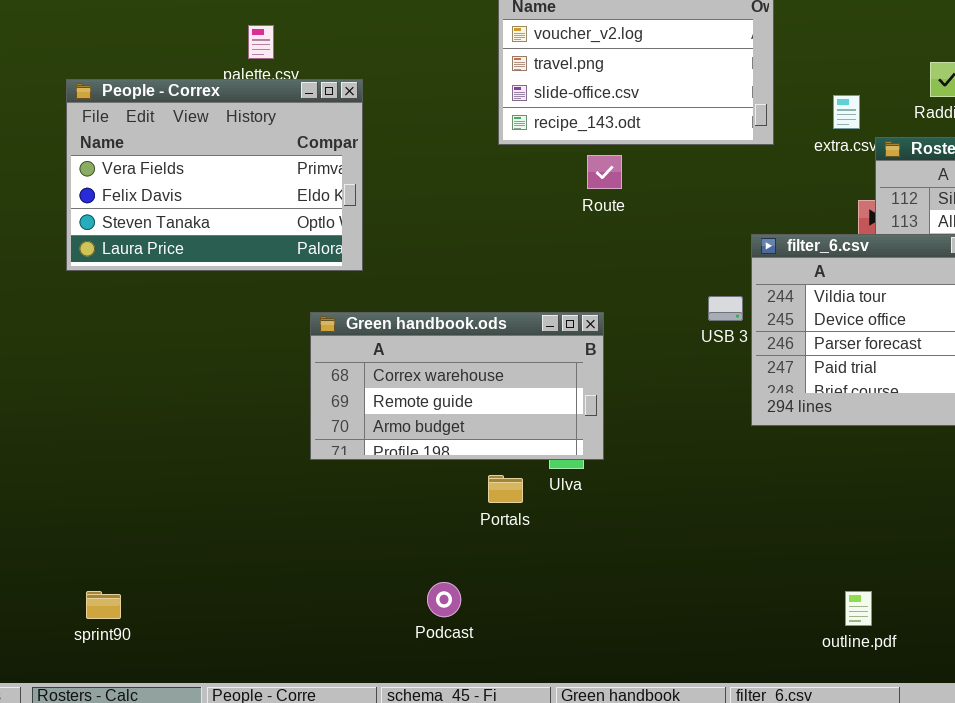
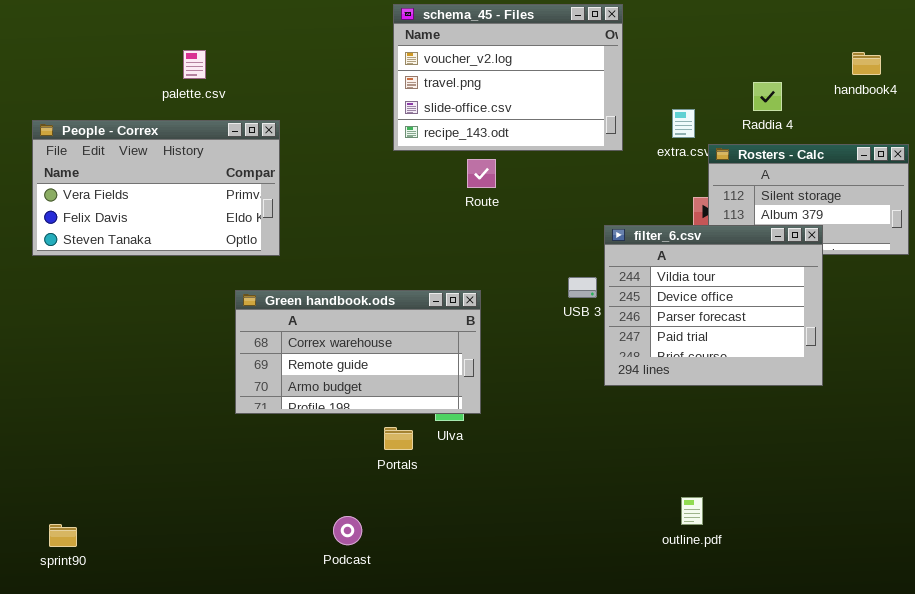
People - Correx: [66,79,363,271] -> [32,120,280,256], resized
outline.pdf: [845,591,872,626] -> [681,497,703,525], moved

